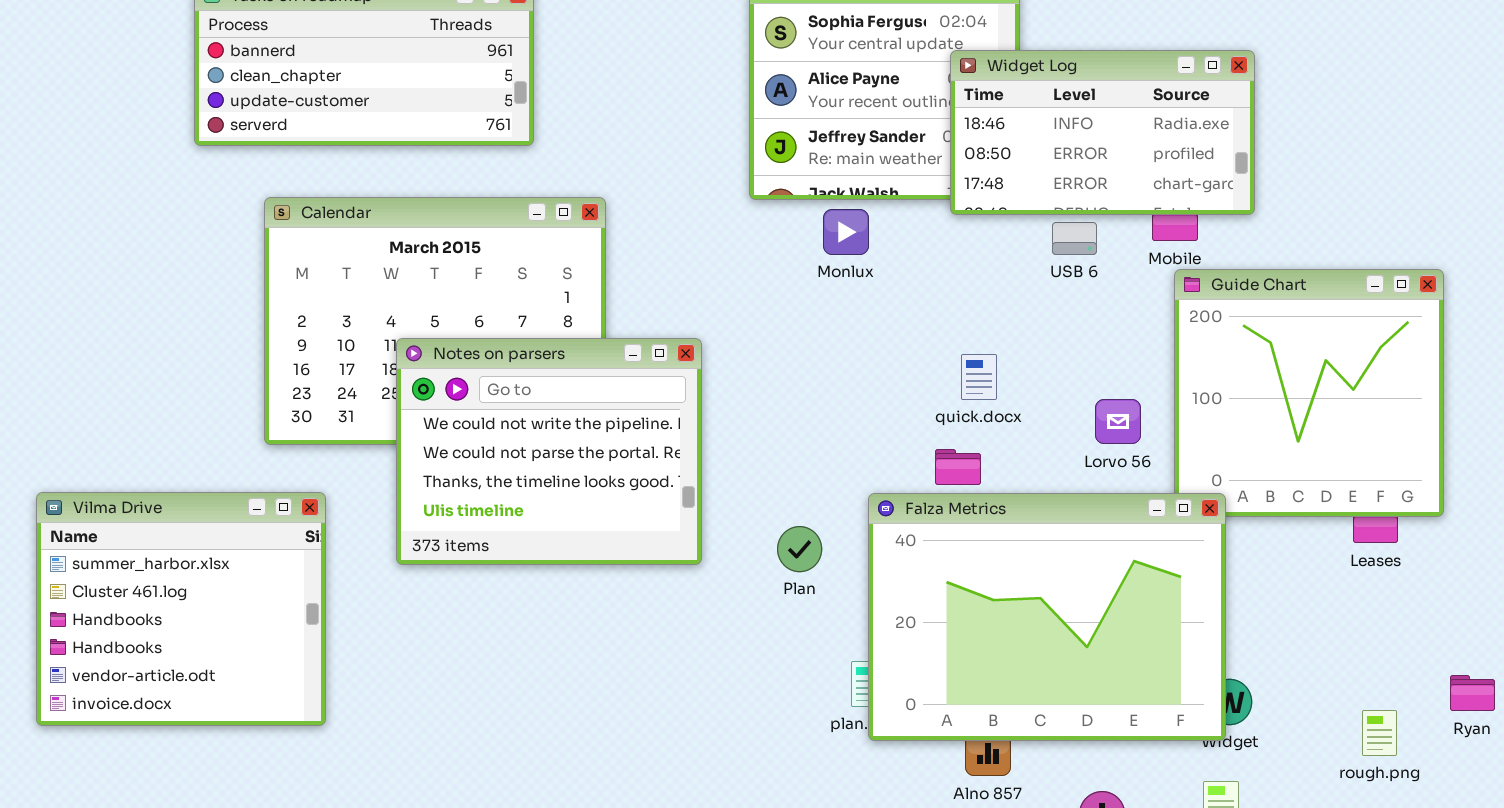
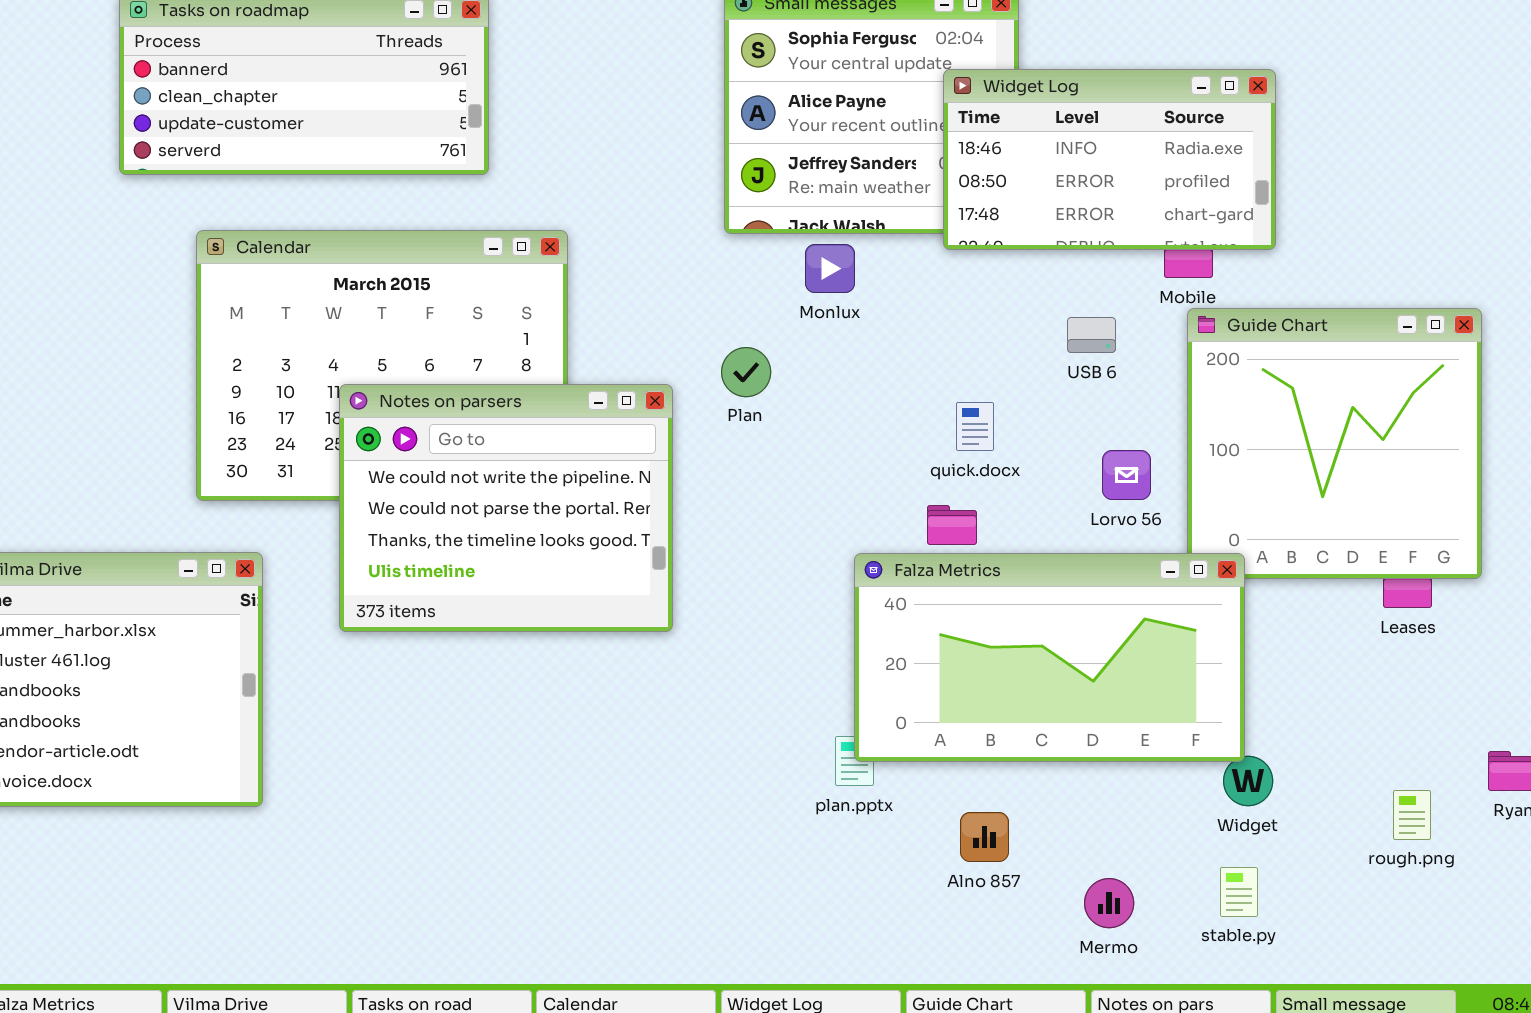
USB 6: [1052,222,1097,255] -> [1067,317,1116,353], moved
Falza Metrics: [868,493,1226,741] -> [854,553,1245,762], resized
Plan: [777,526,822,572] -> [721,347,771,397], moved

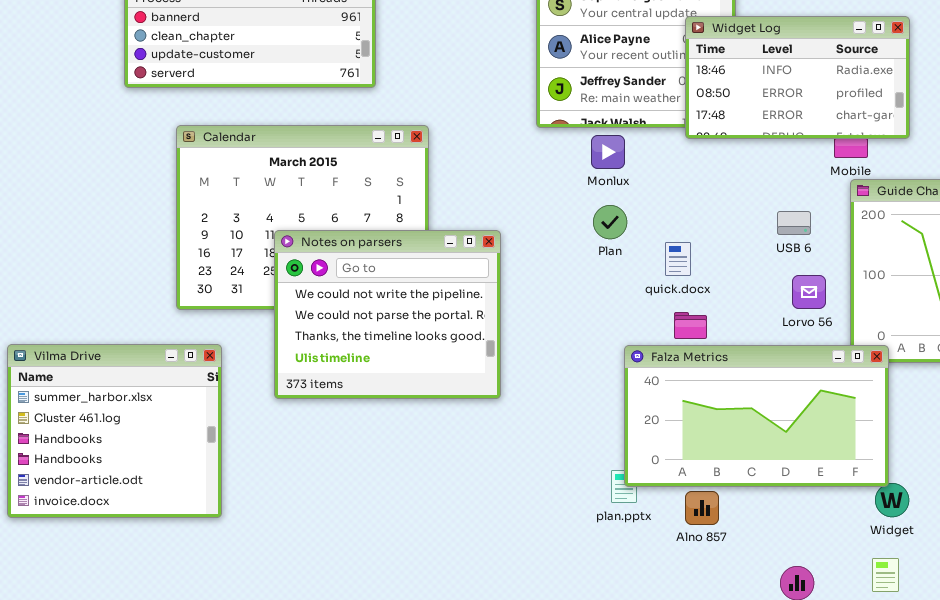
USB 6: [1067,317,1116,353] -> [777,211,811,235], moved
Plan: [721,347,771,397] -> [593,205,627,239], moved
quick.docx: [956,402,994,451] -> [665,242,691,276], moved
Alno 857: [960,812,1009,862] -> [685,491,719,525], moved

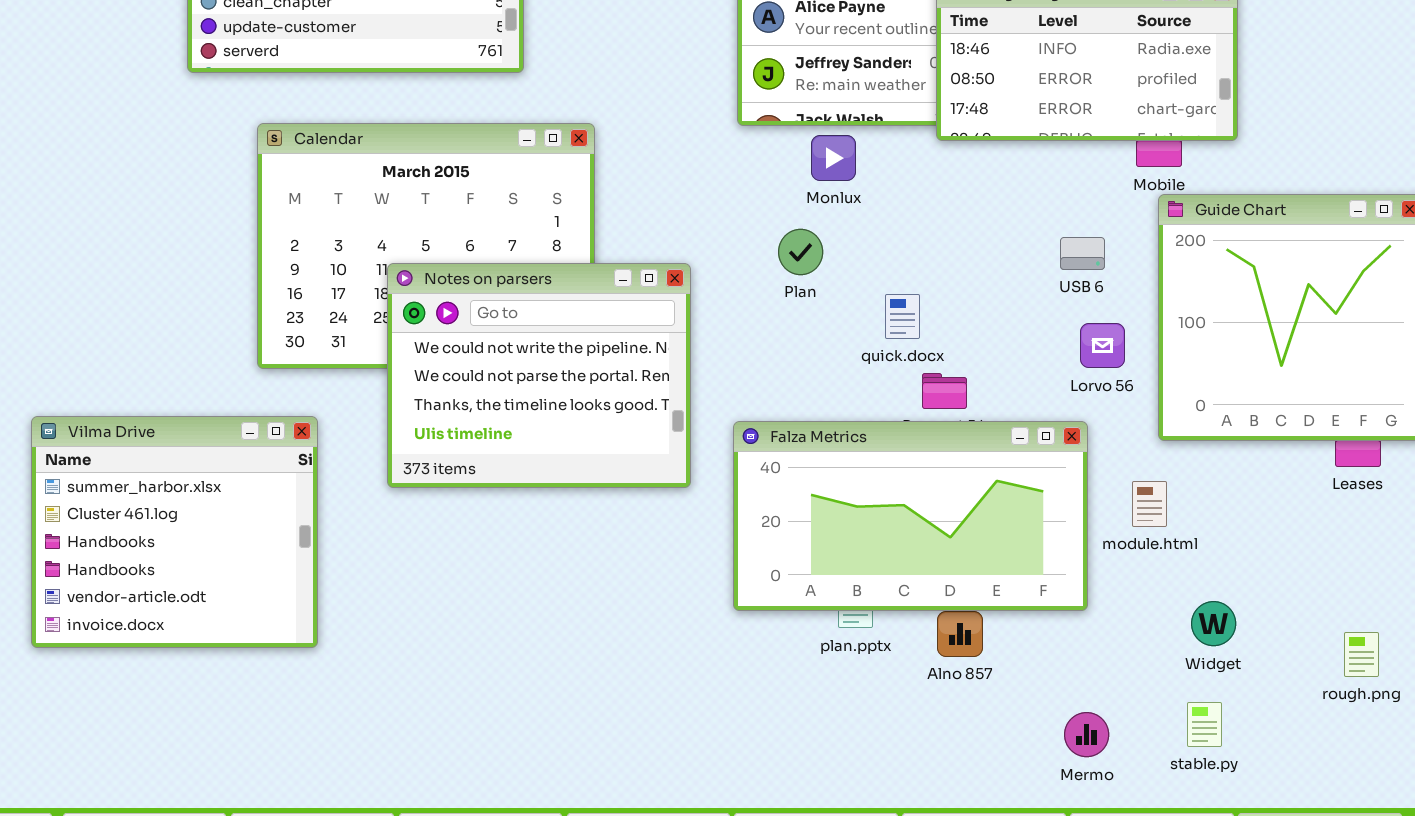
Plan: [593,205,627,239] -> [778,229,823,275], moved
quick.docx: [665,242,691,276] -> [885,294,920,339], moved
Falza Metrics: [624,345,889,487] -> [733,421,1088,611], moved

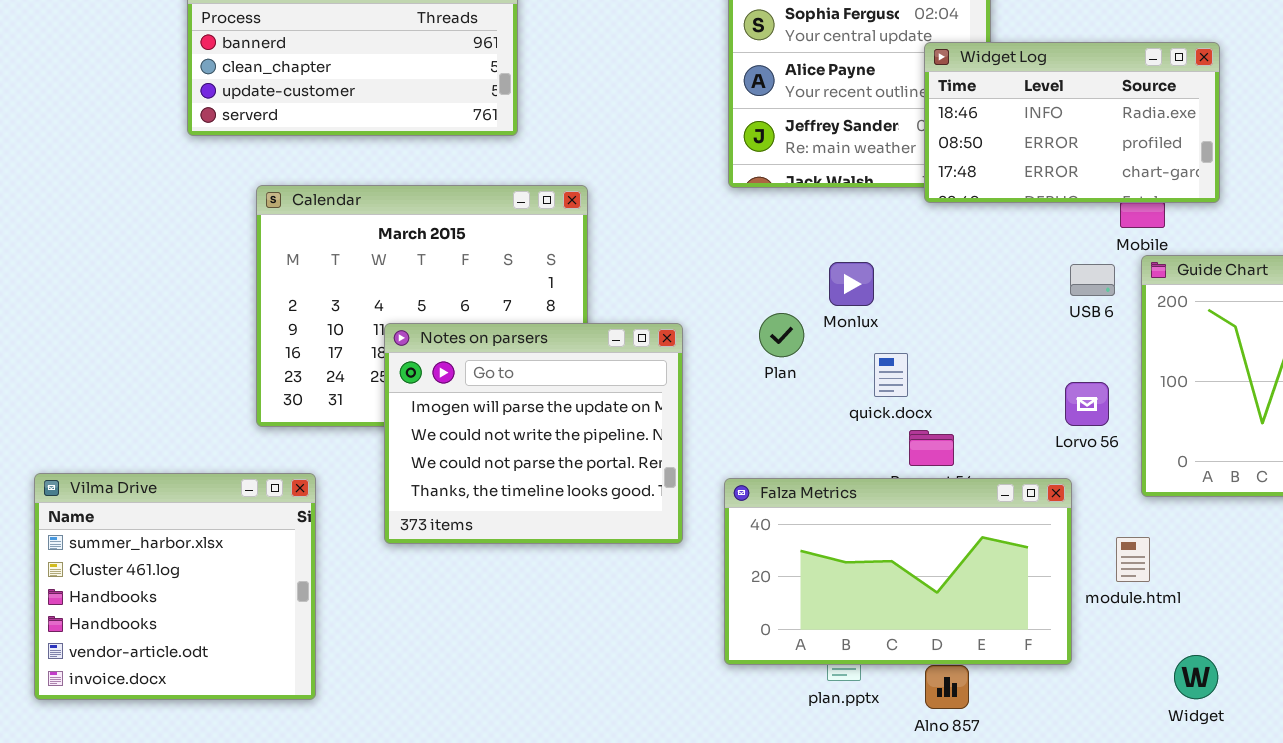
Monlux: [811,135,856,181] -> [829,262,874,306], moved
Plan: [778,229,823,275] -> [759,313,804,357], moved
USB 6: [1060,237,1105,270] -> [1070,264,1115,296], moved
Notes on parsers: [387,263,691,488] -> [384,323,683,544], scrolled up 1 row

